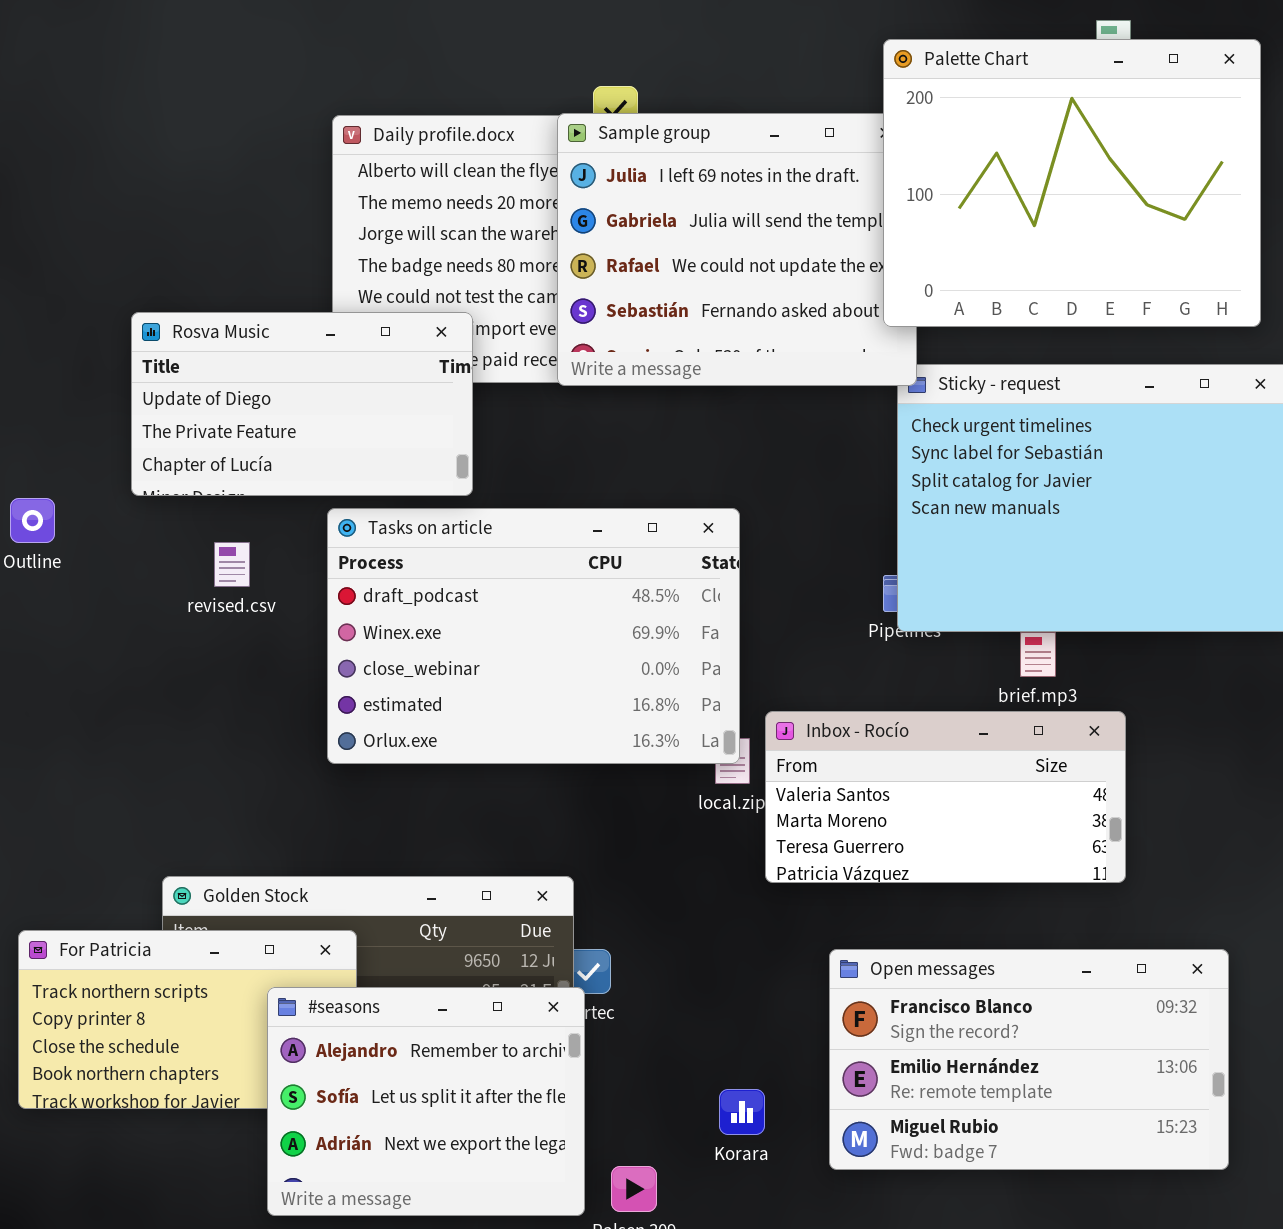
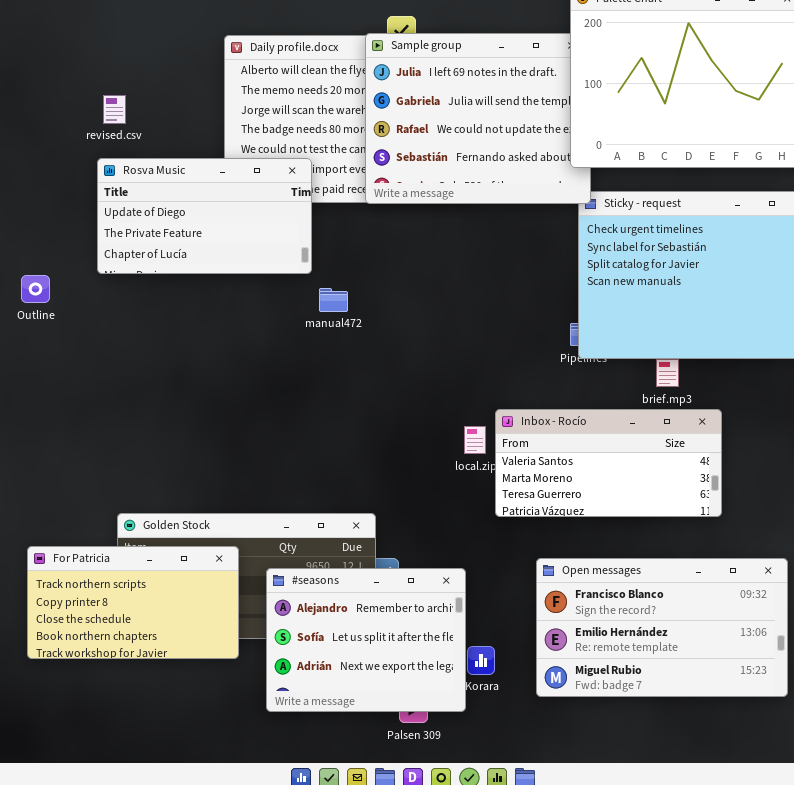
Tasks on article: [327,508,740,764] -> none, closed
revised.csv: [214,542,250,587] -> [103,95,126,124], moved
#seasons: [267,987,585,1216] -> [266,568,466,712], moved

